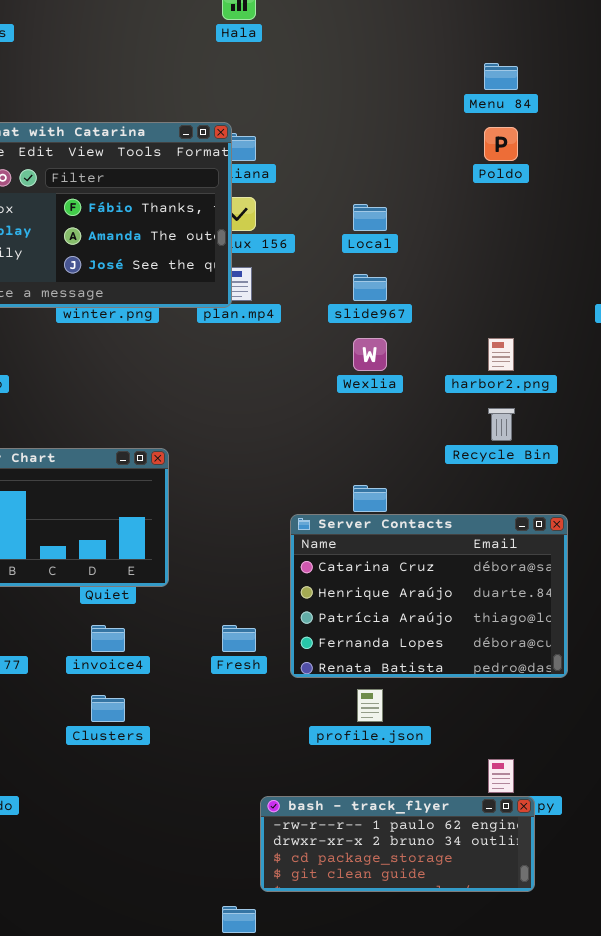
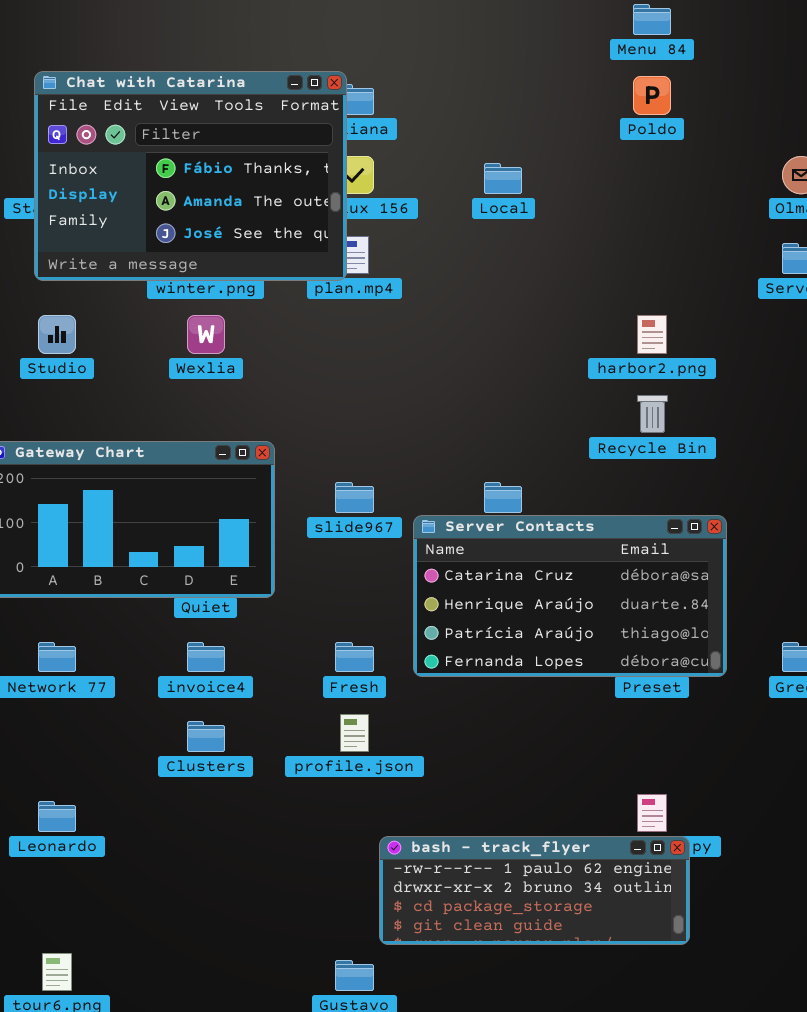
slide967: [353,274,387,301] -> [335,482,374,513], moved
Wexlia: [353,338,387,371] -> [187,315,225,354], moved
Server Contacts: [290,514,568,678] -> [413,515,727,677], resized
profile.json: [357,689,383,722] -> [340,714,369,752], moved

